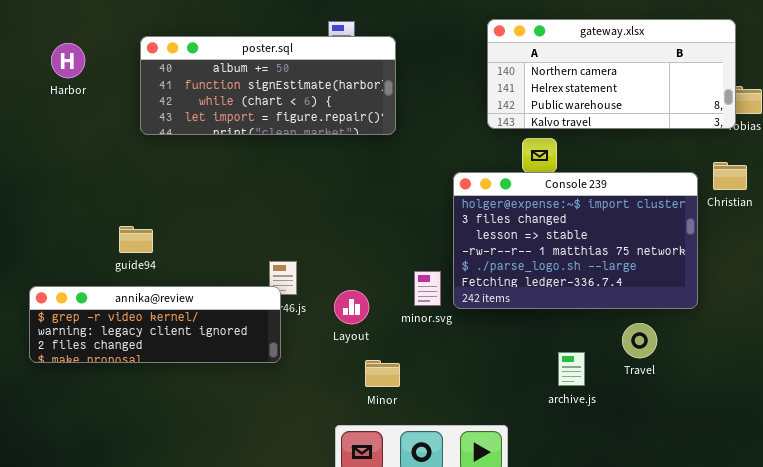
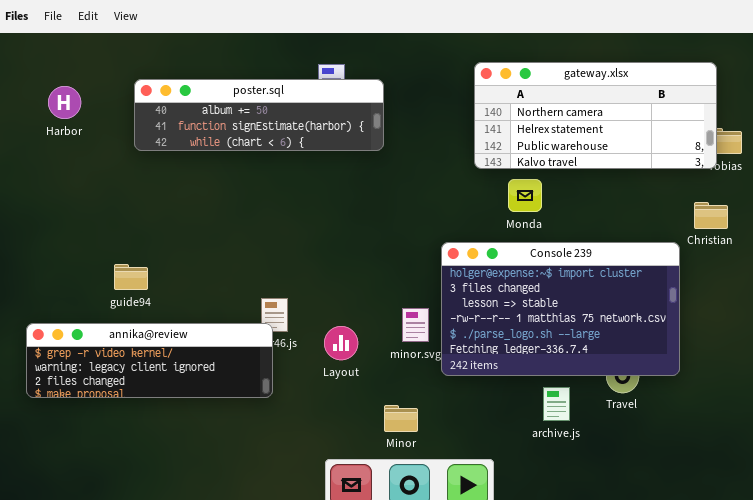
poster.sql: [140,36,396,135] -> [134,79,384,151], resized
Console 239: [453,172,698,309] -> [441,242,680,376], moved
Minor: [365,360,400,387] -> [384,405,418,432], moved

